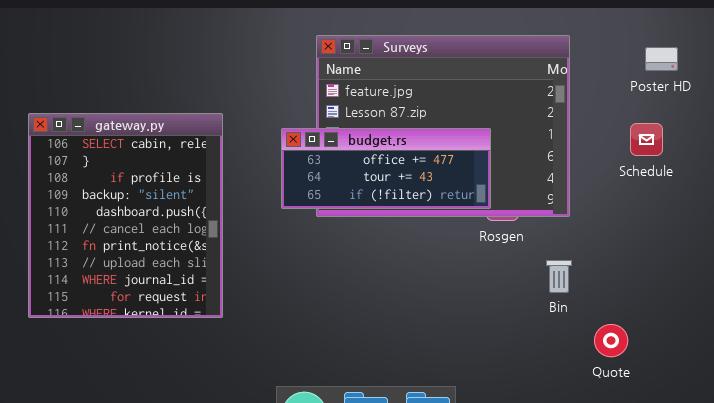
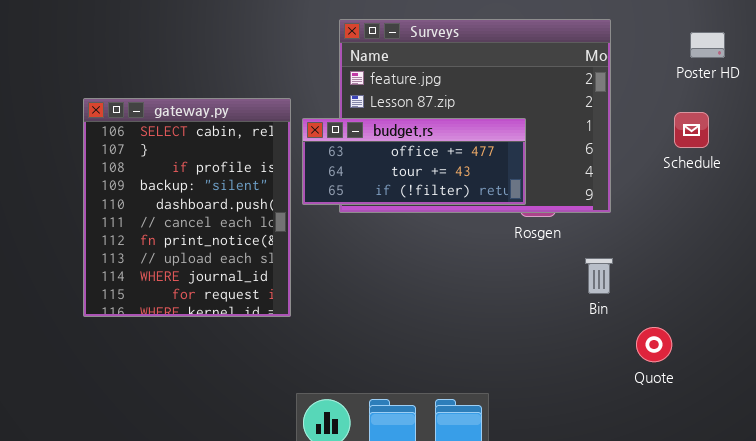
gateway.py: [28,113,223,318] -> [83,98,291,317], moved

